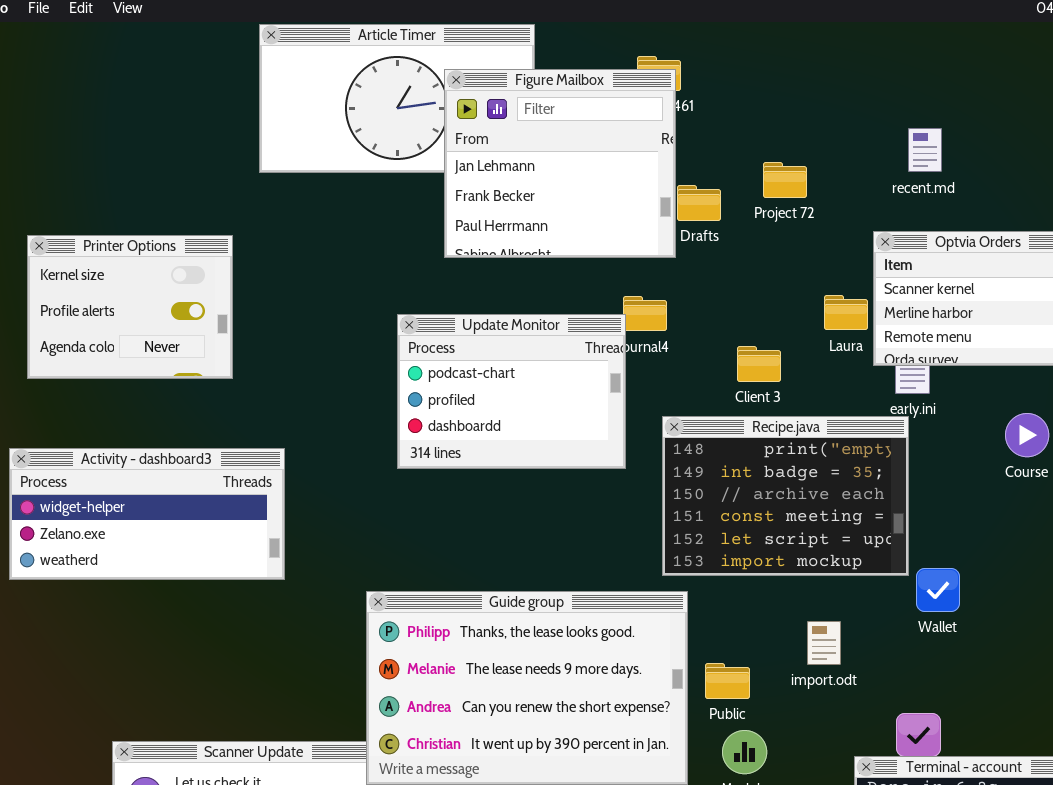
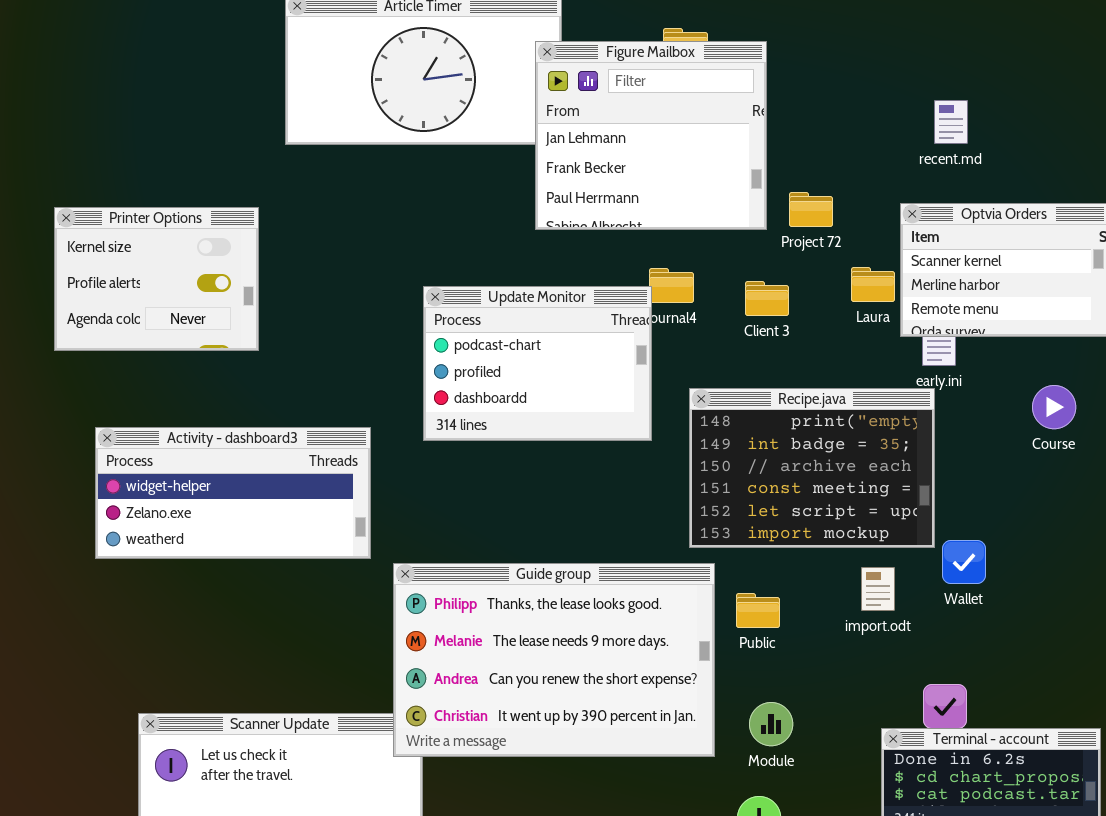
Figure Mailbox: [444,69,676,258] -> [535,41,767,230], moved
Project 72: [763,162,807,198] -> [789,192,833,227], moved
Client 3: [737,346,781,382] -> [745,281,789,316], moved
Activity - dashboard3: [9,448,285,580] -> [95,427,371,559], moved
import.odt: [807,621,841,665] -> [861,567,895,611], moved
Public: [705,663,750,699] -> [736,593,780,628], moved

